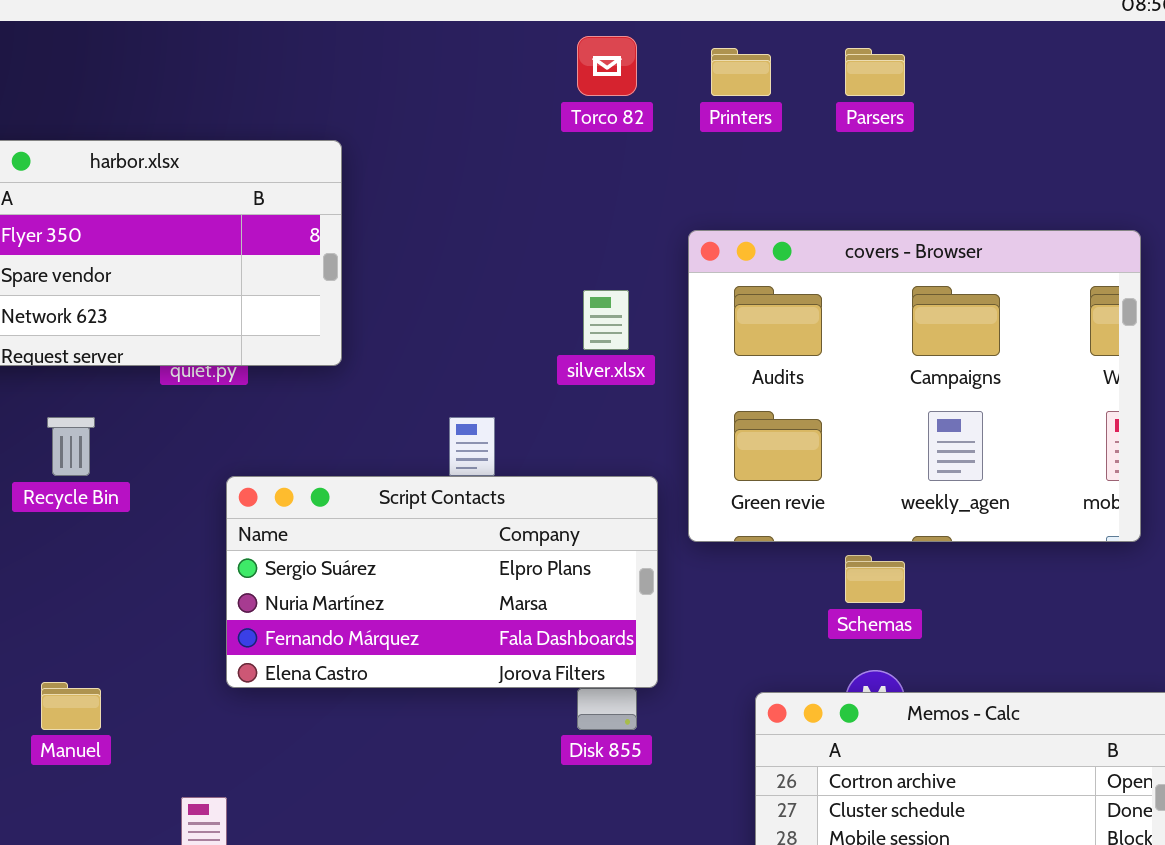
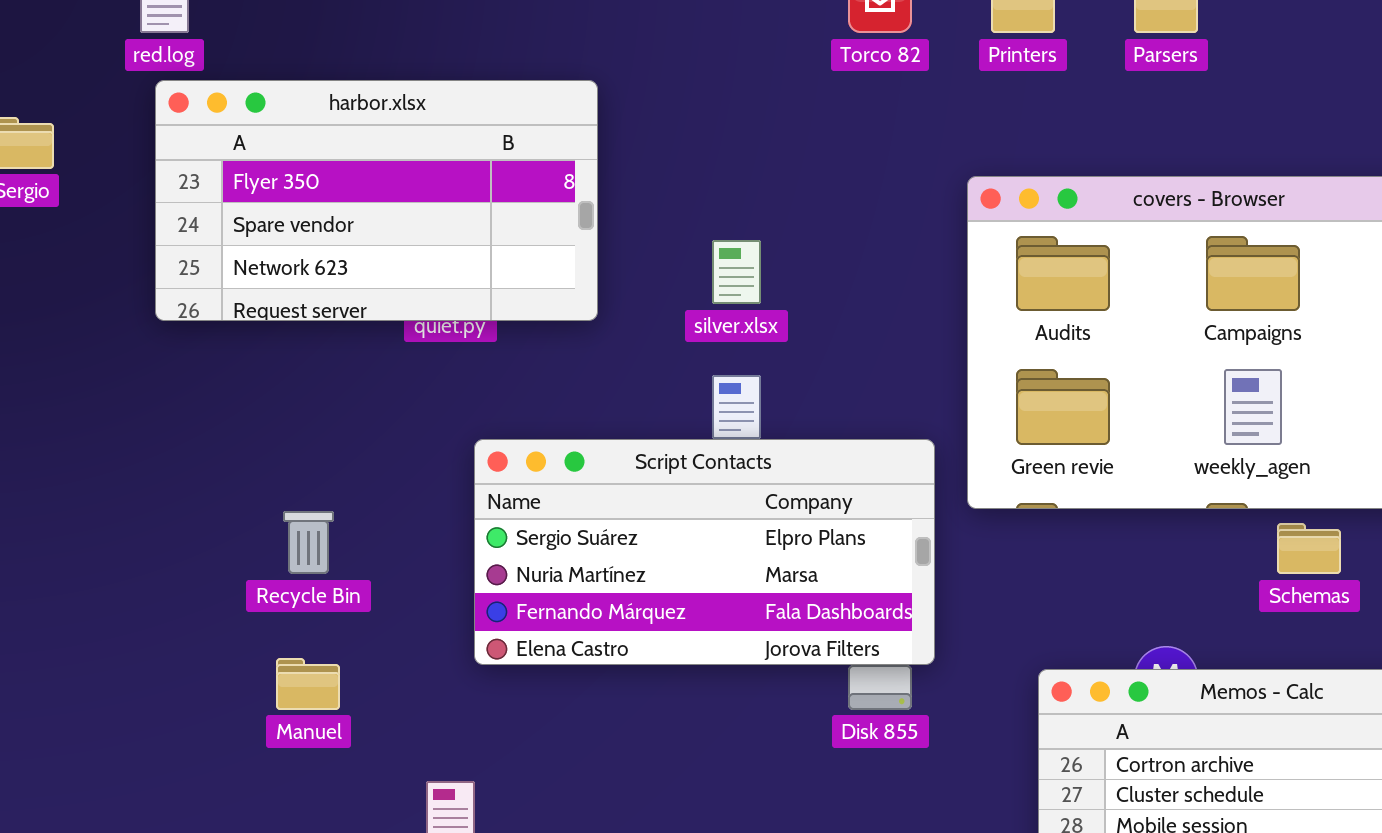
silver.xlsx: [583,290,629,350] -> [712,240,761,304], moved
Recycle Bin: [47,417,95,476] -> [283,511,334,574], moved
Schemas: [845,555,905,603] -> [1277,523,1341,574], moved

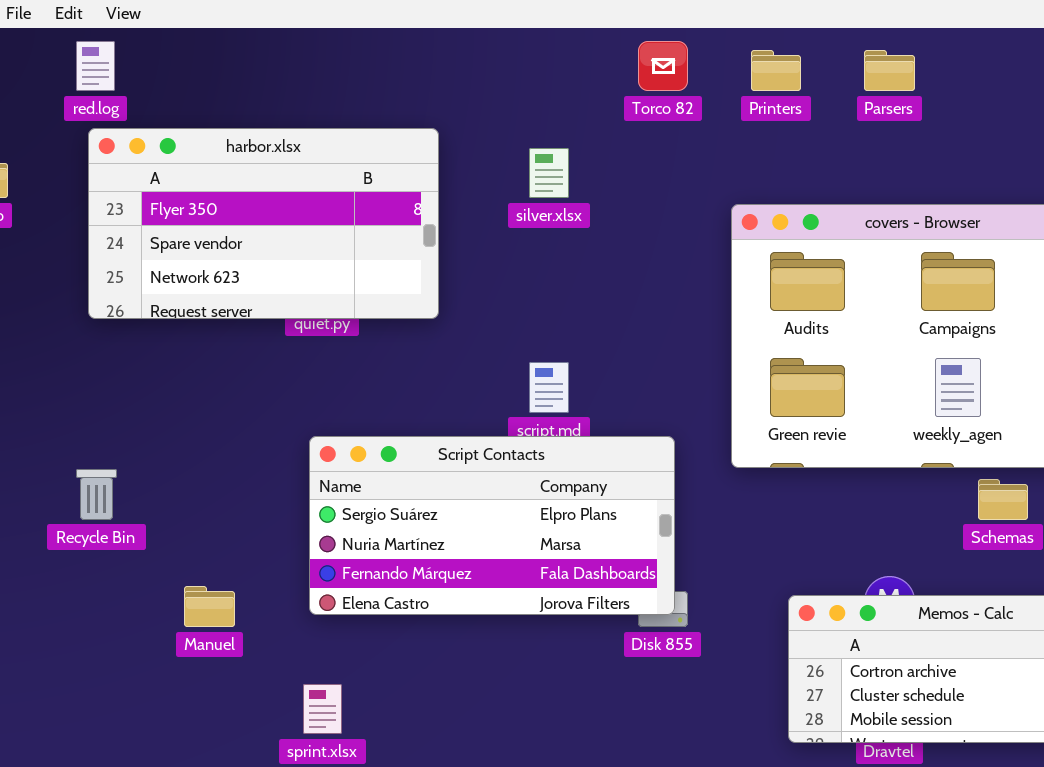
silver.xlsx: [712,240,761,304] -> [529,148,569,198], moved
Script Contacts: [474,439,935,665] -> [309,436,675,615], moved
Recycle Bin: [283,511,334,574] -> [76,469,117,520], moved

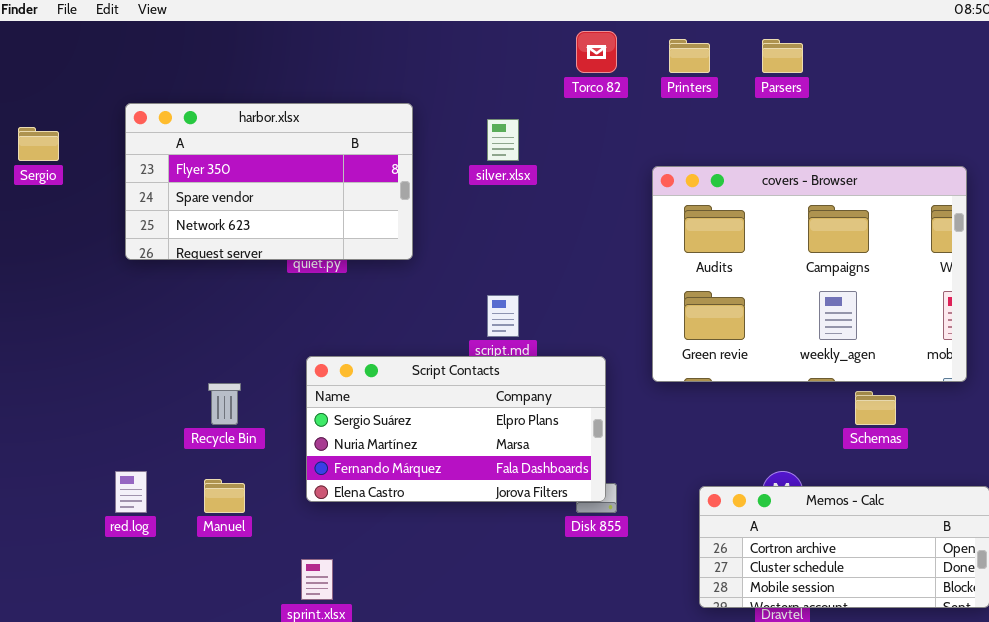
red.log: [76,41,115,91] -> [115,471,147,513], moved
Recycle Bin: [76,469,117,520] -> [208,383,241,425], moved

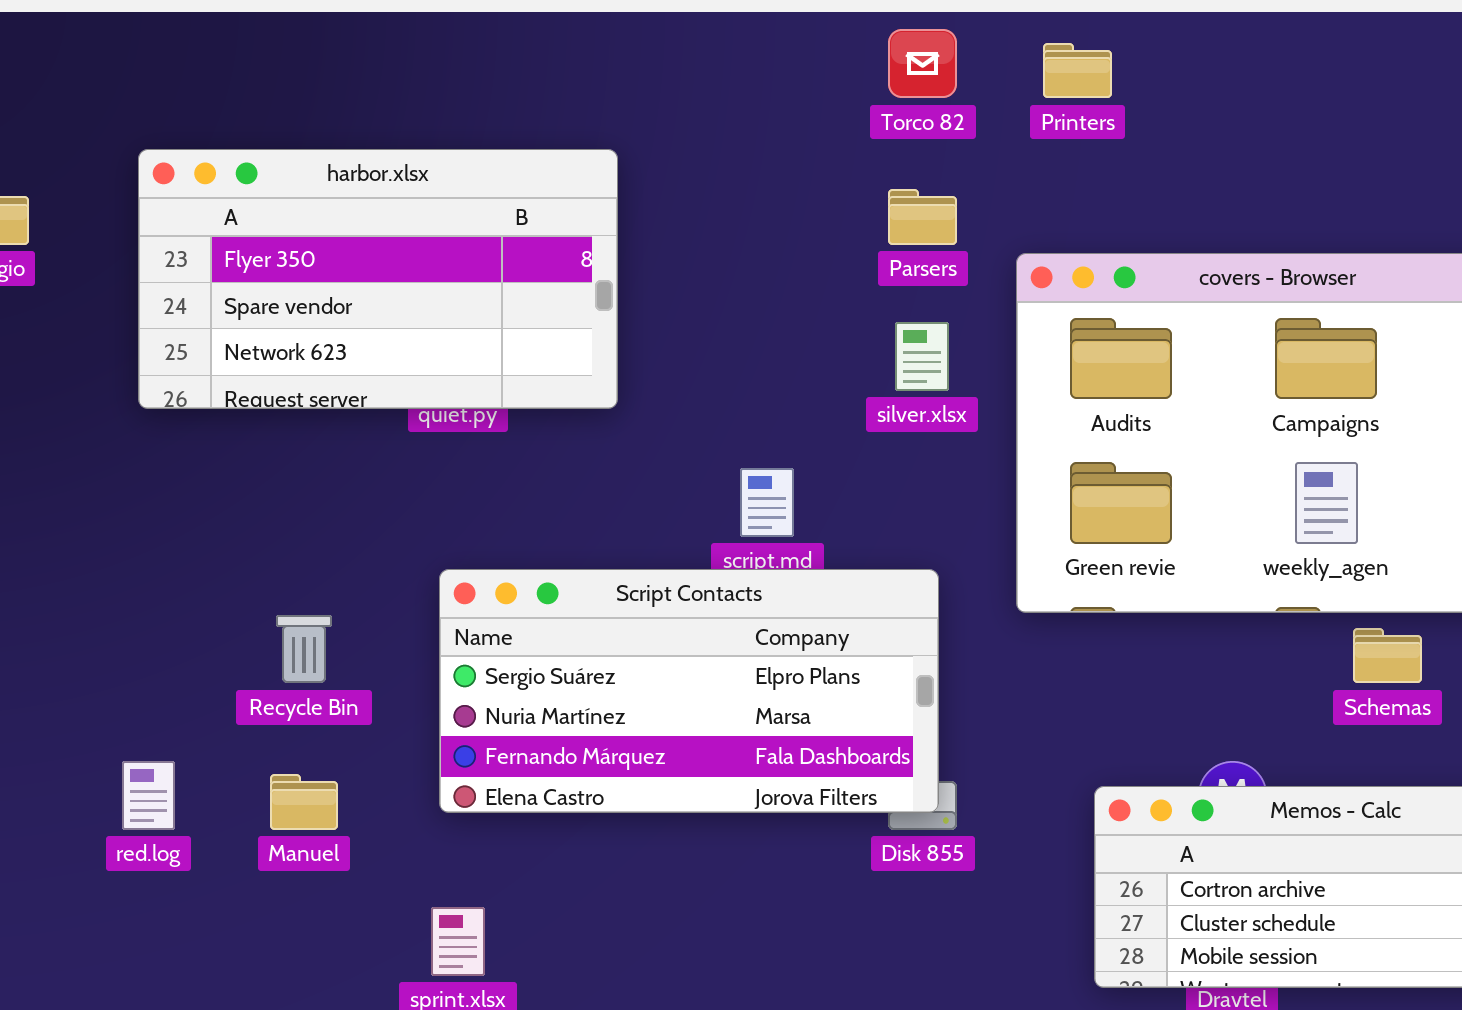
Parsers: [762,39,803,73] -> [888,189,957,245], moved
silver.xlsx: [487,119,519,161] -> [895,322,949,391], moved

